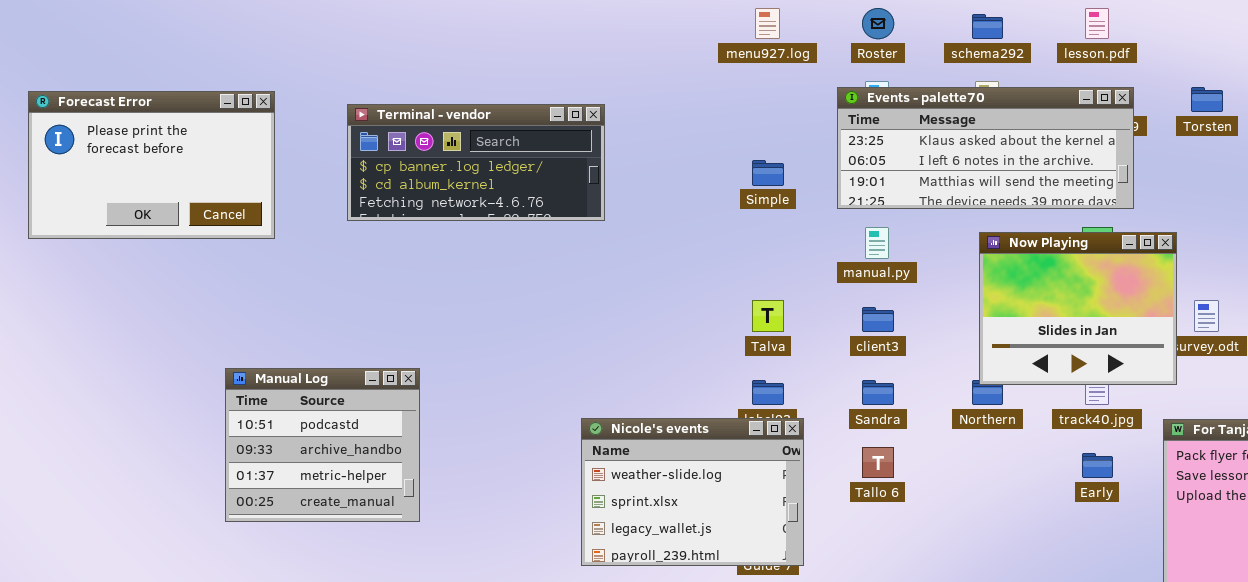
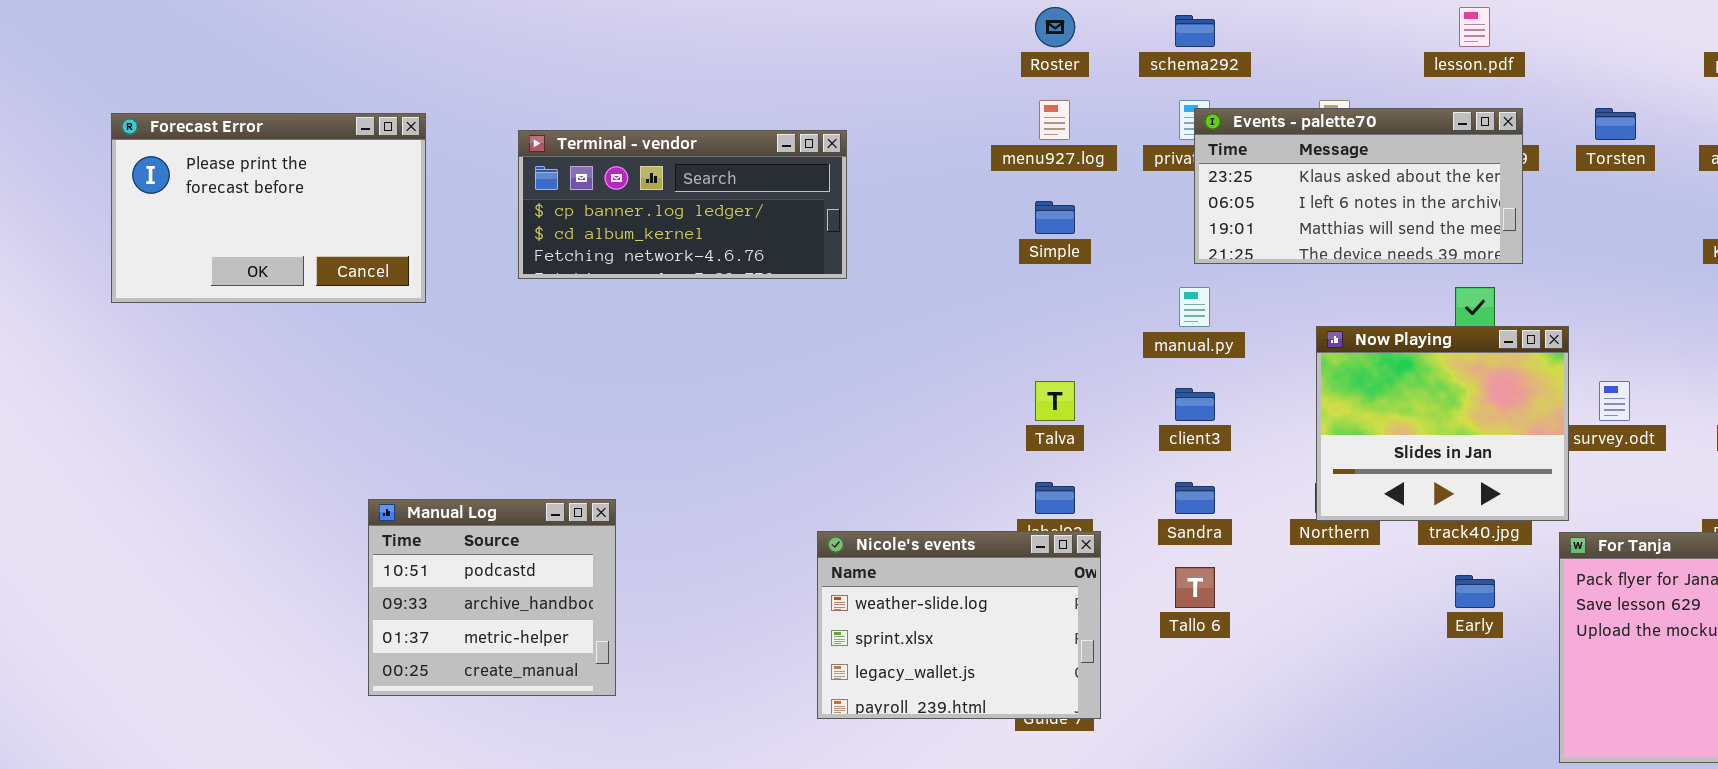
menu927.log: [755,8,780,39] -> [1039,100,1070,140], moved
Roster: [862,8,894,39] -> [1035,7,1075,47], moved
schema292: [972,14,1003,39] -> [1175,15,1215,47], moved
Events - palette70: [837,87,1134,209] -> [1194,108,1523,264], resized
Now Playing: [979,232,1177,385] -> [1316,326,1569,521], moved
Manual Log: [225,368,420,522] -> [368,499,616,696], moved

